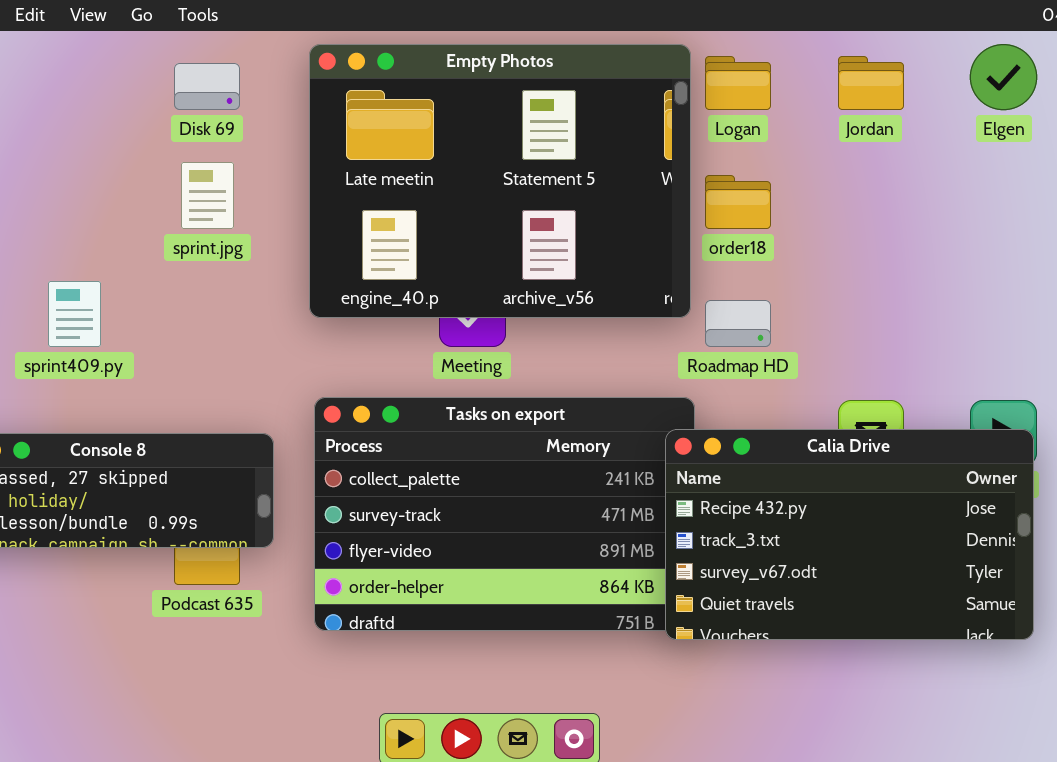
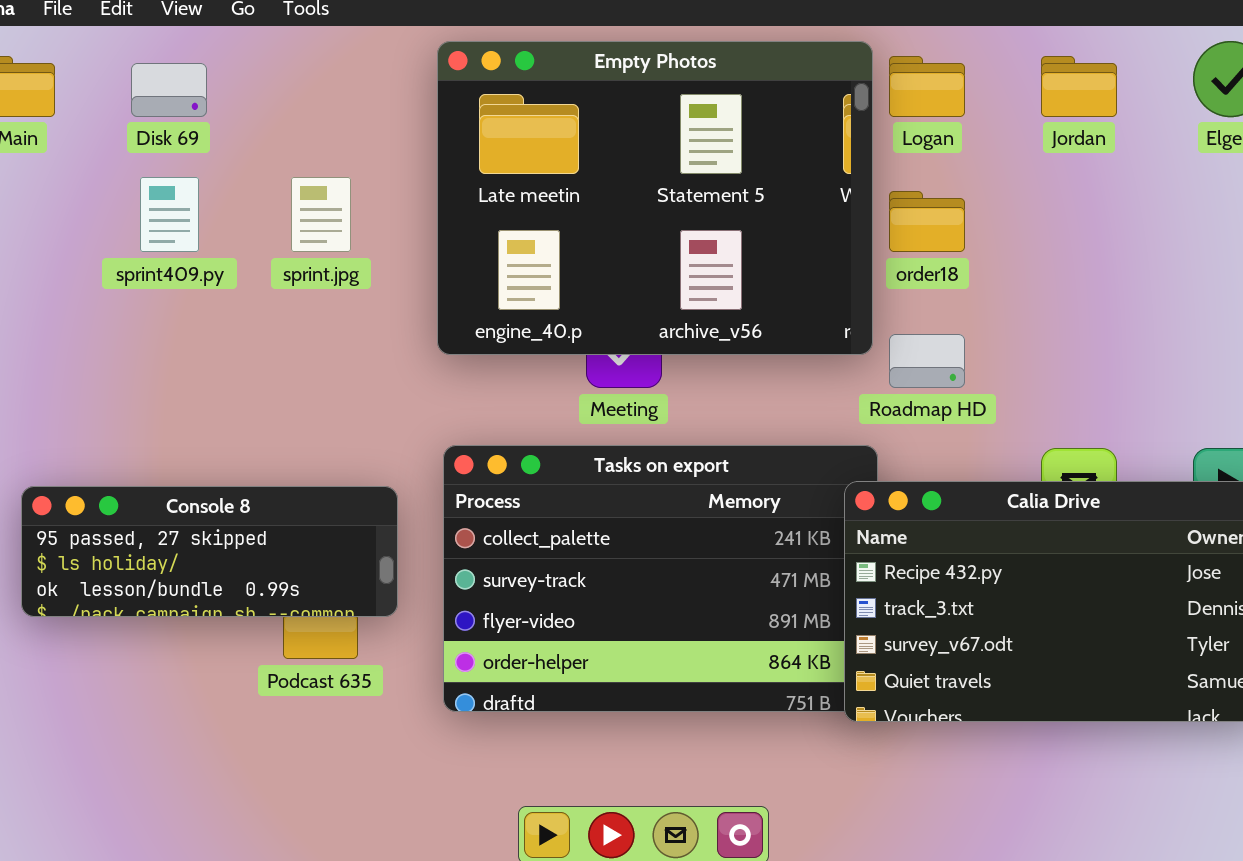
Disk 69: [174,63,240,110] -> [131,63,207,117], moved
sprint409.py: [48,281,101,347] -> [140,177,199,252], moved

